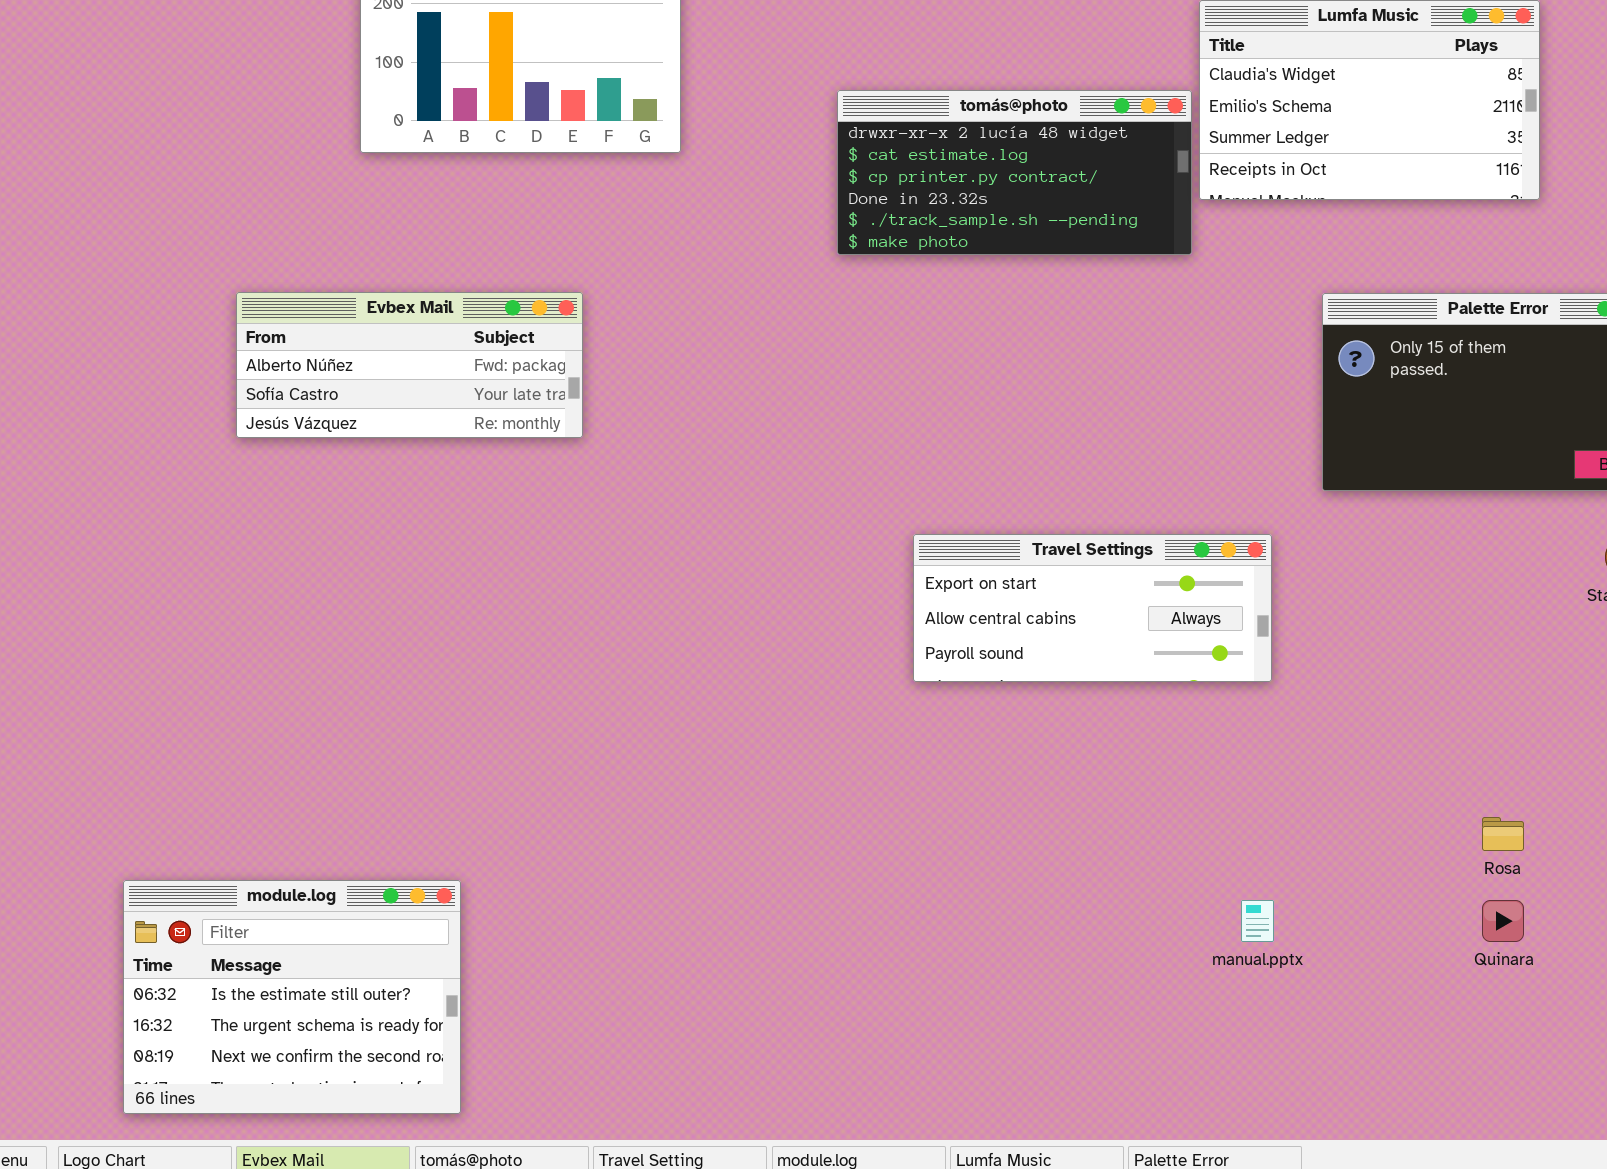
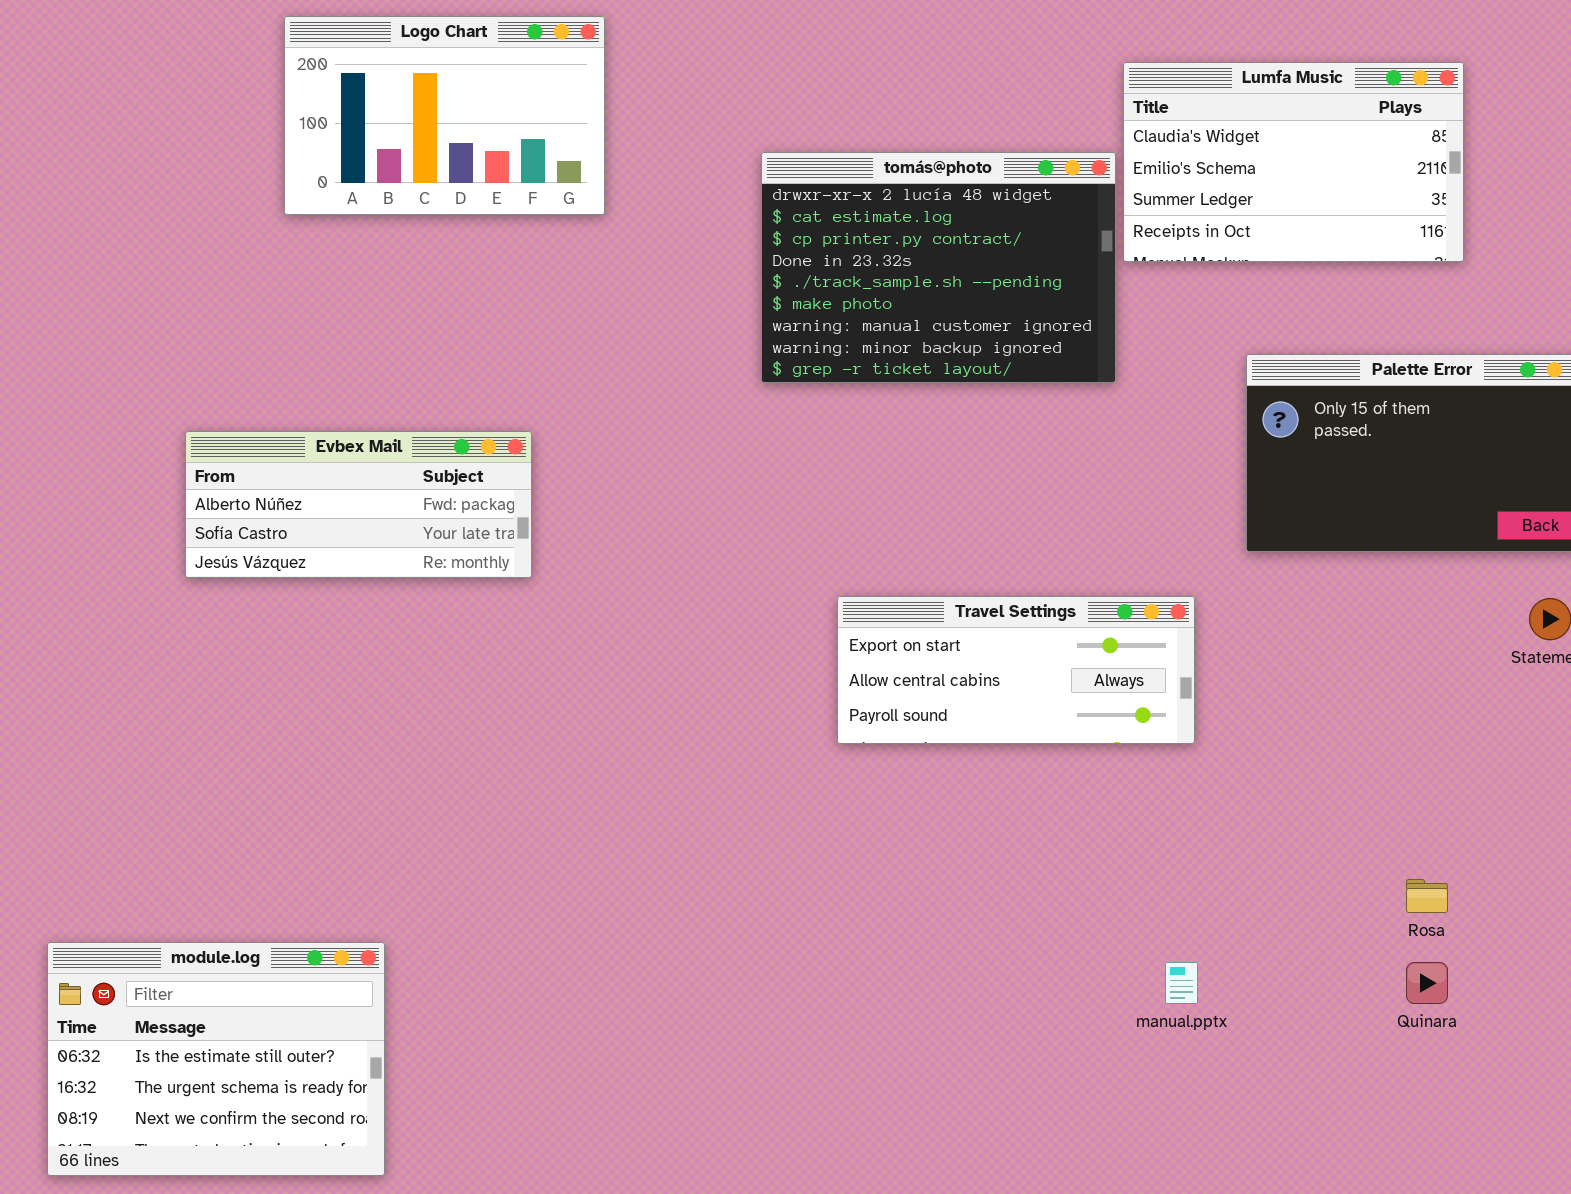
tomás@photo: [837,90,1192,255] -> [761,152,1116,383], resized
Evbex Mail: [236,292,583,438] -> [185,431,532,578], moved

